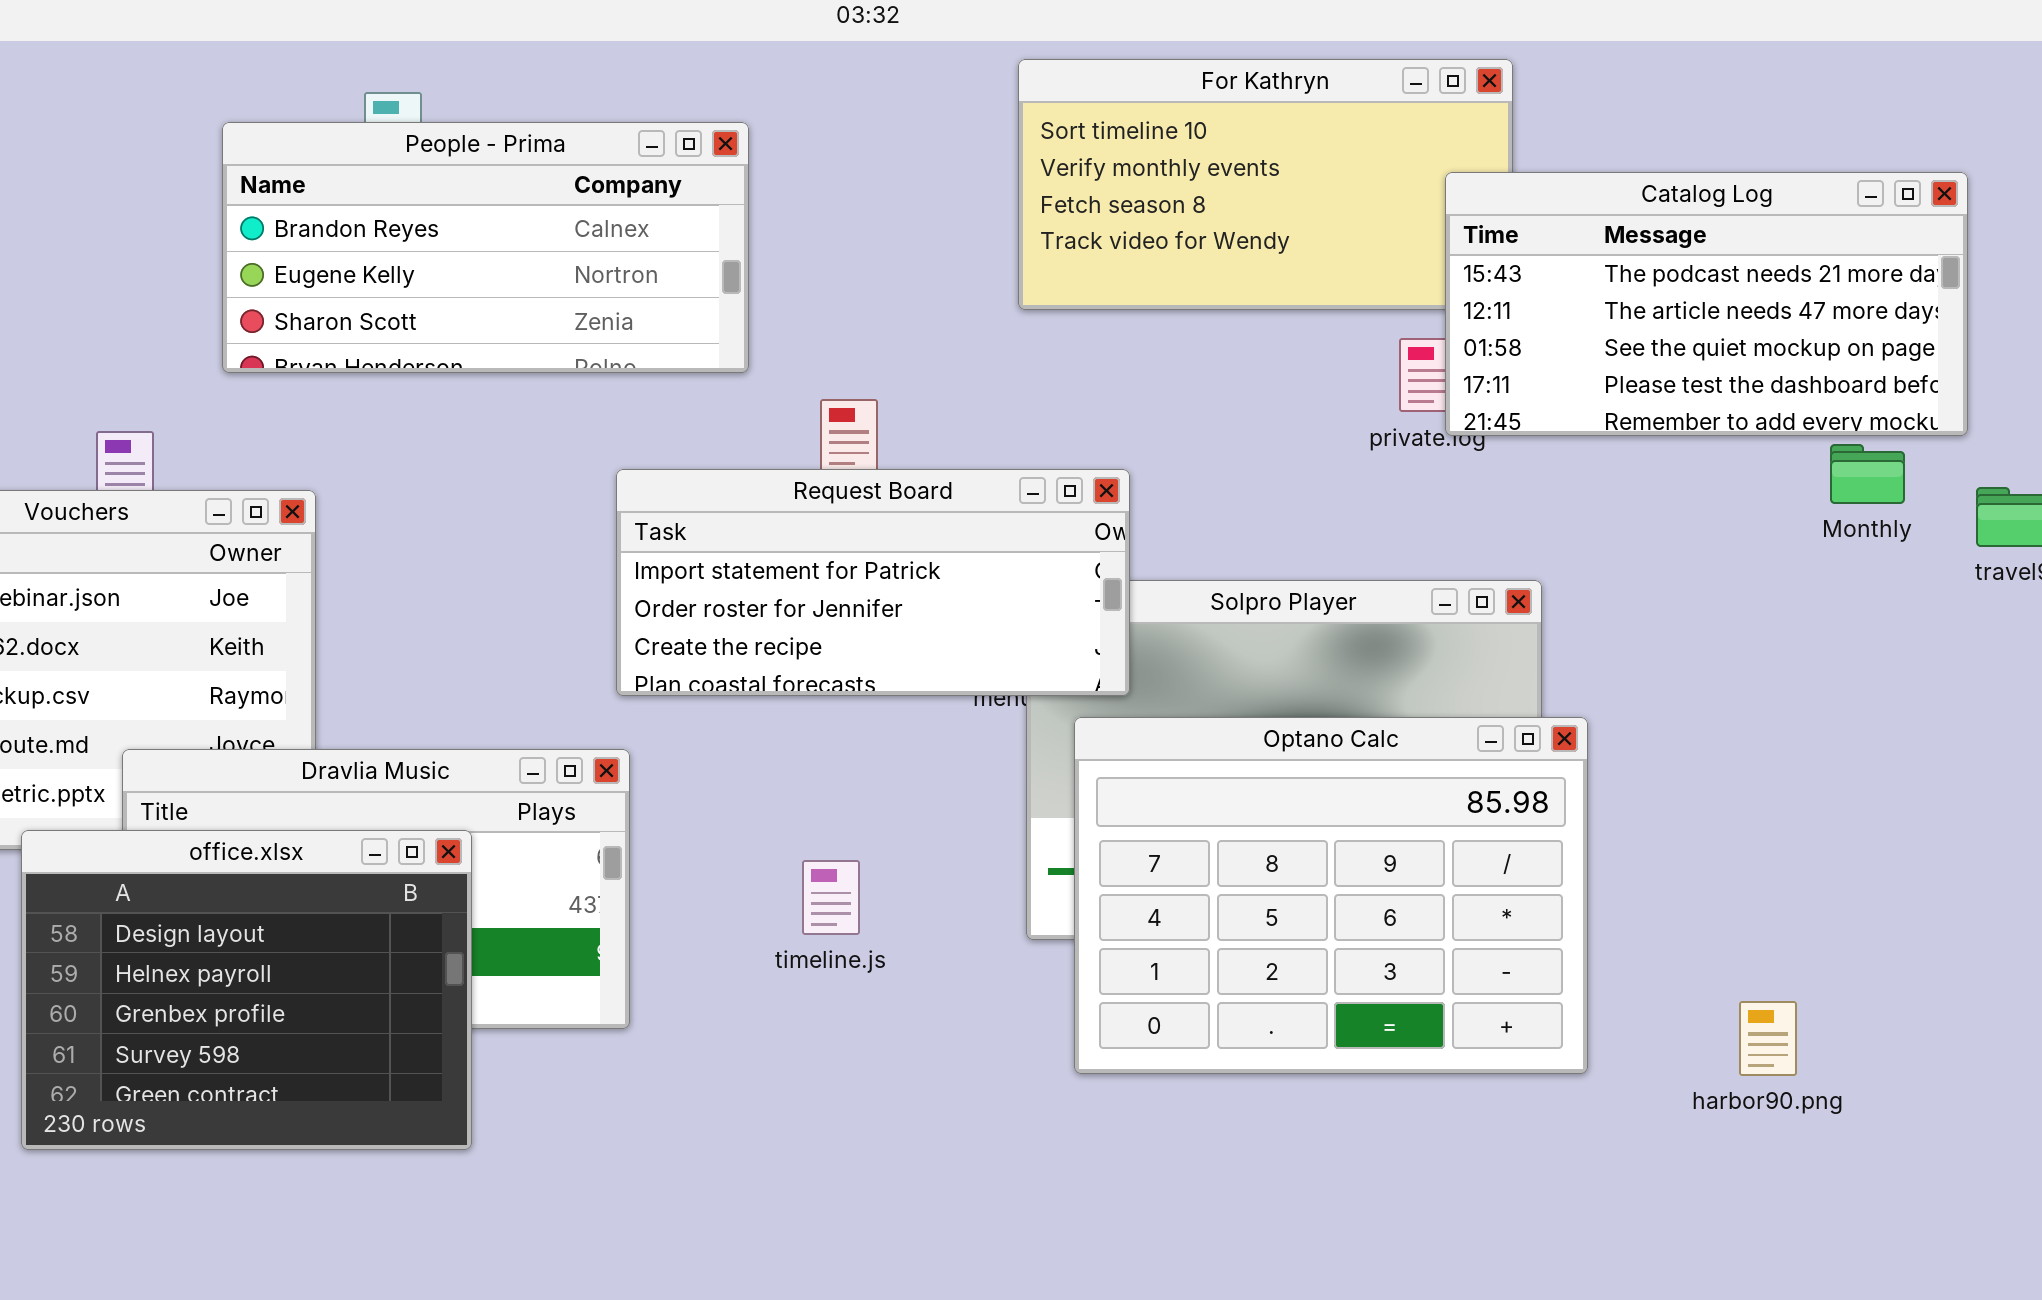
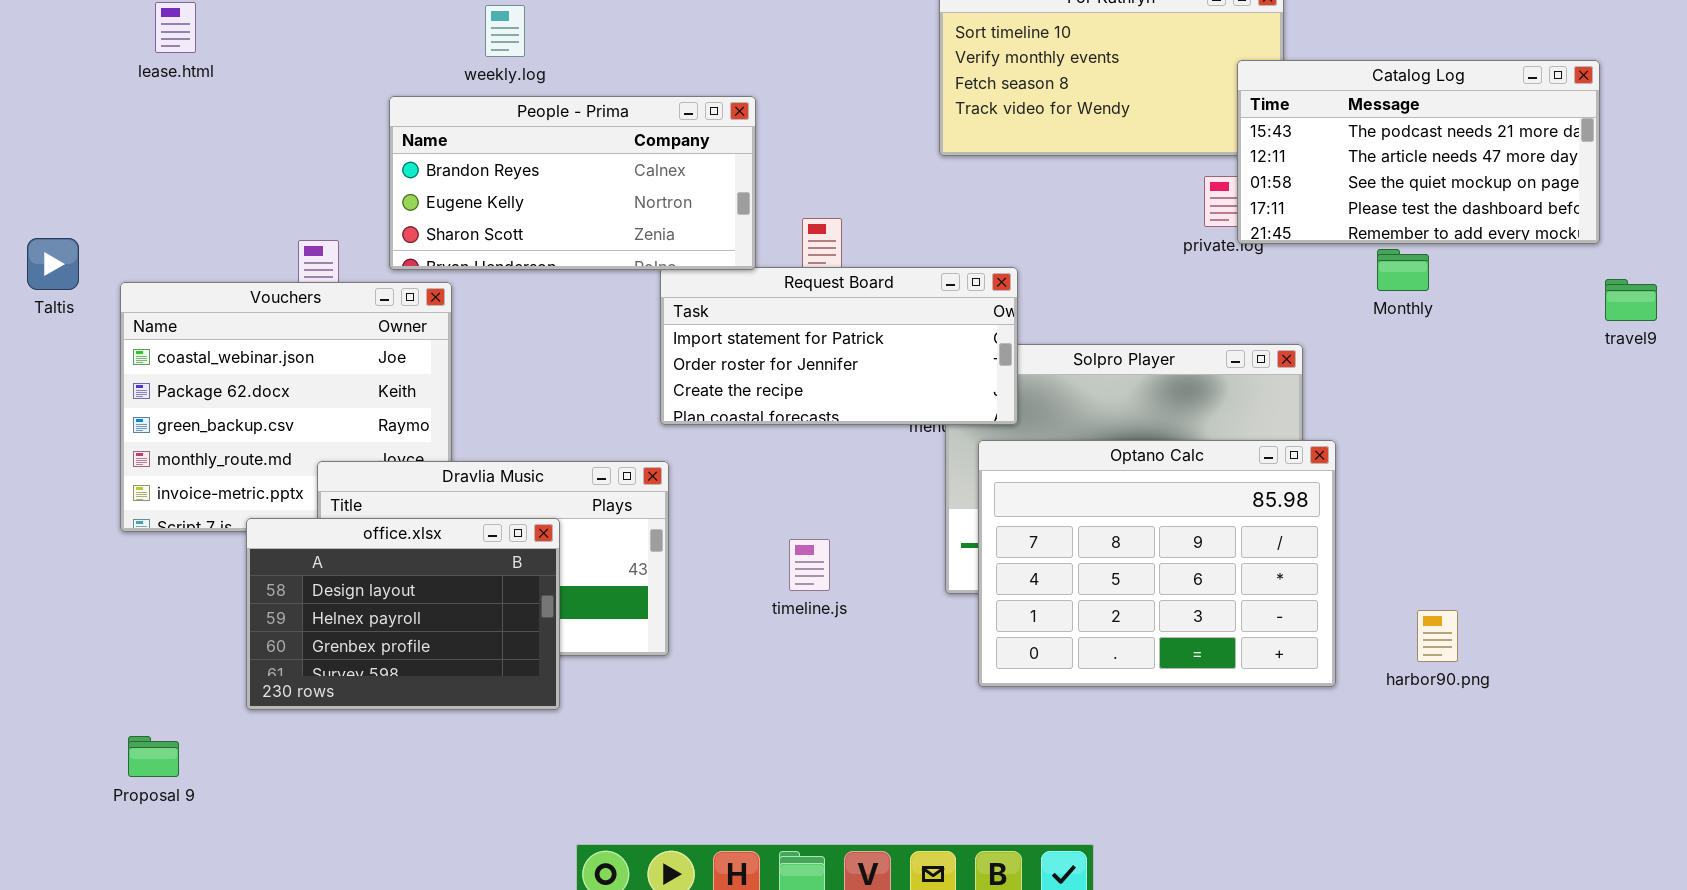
People - Prima: [222,122,749,373] -> [389,96,756,270], moved
Monthly: [1830,444,1905,504] -> [1377,249,1429,291], moved
office.xlsx: [21,830,472,1150] -> [246,518,560,710], resized
harbor90.png: [1739,1001,1797,1076] -> [1417,610,1458,662], moved

